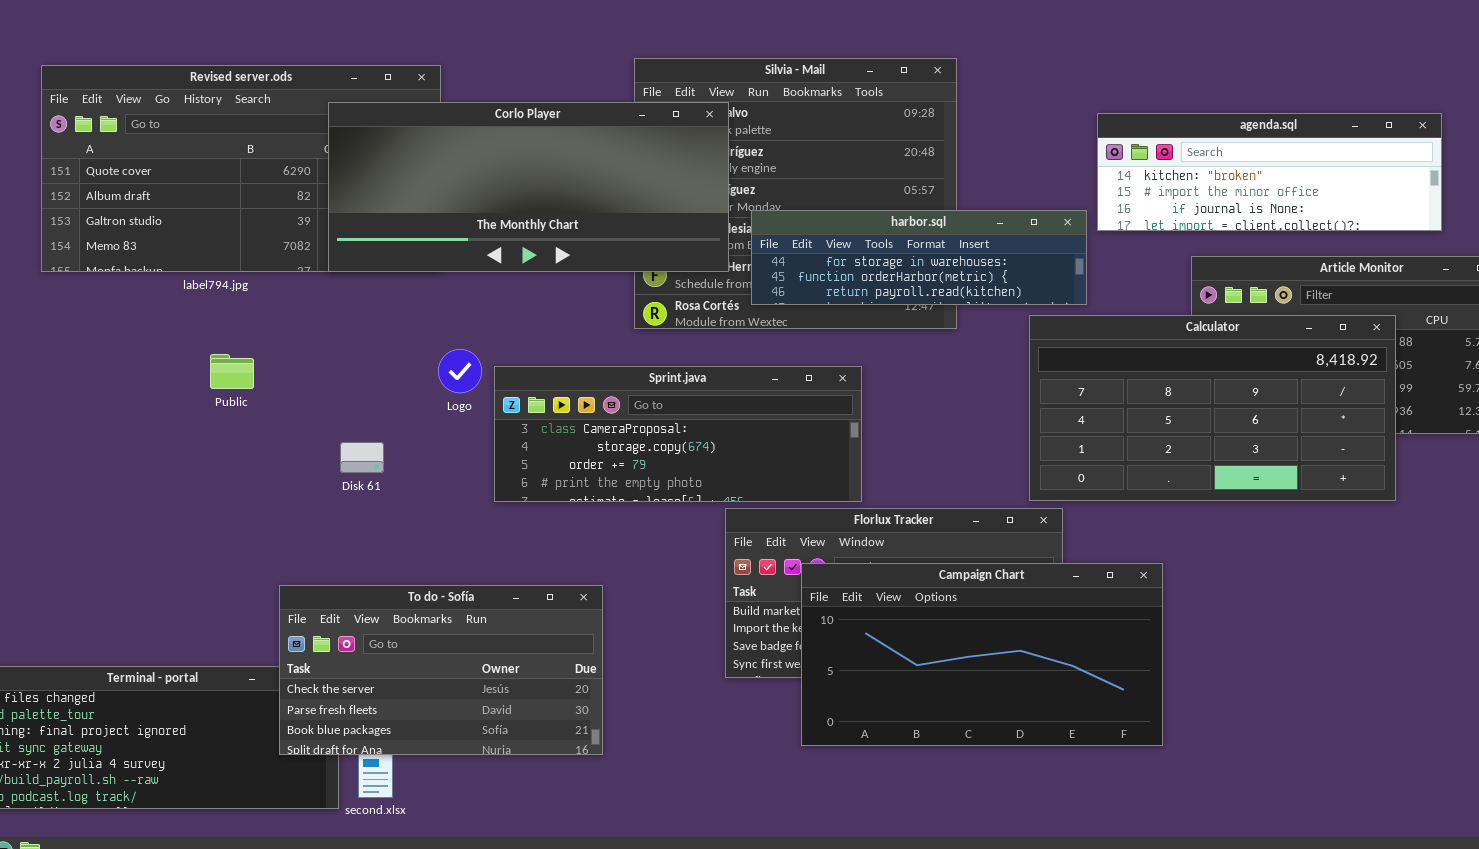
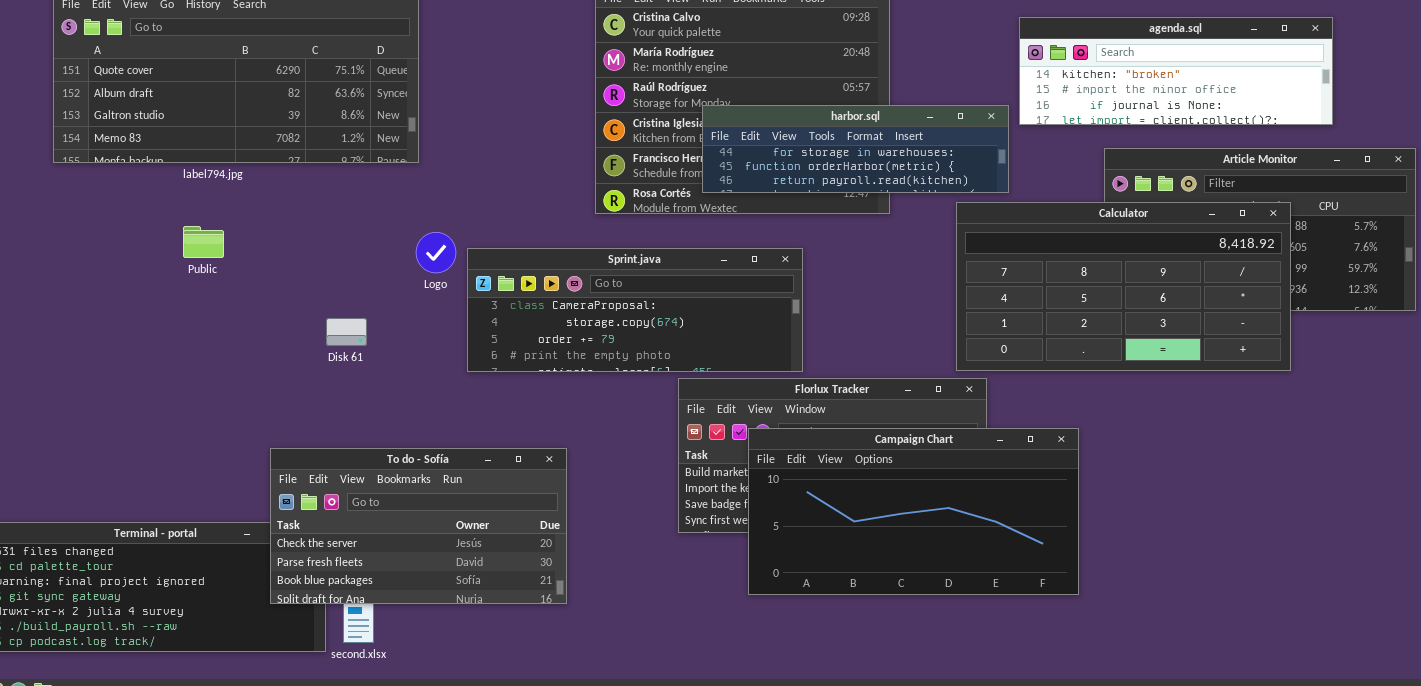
Corlo Player: [328,102,729,272] -> none, closed
Public: [210,354,254,389] -> [183,226,224,258], moved

